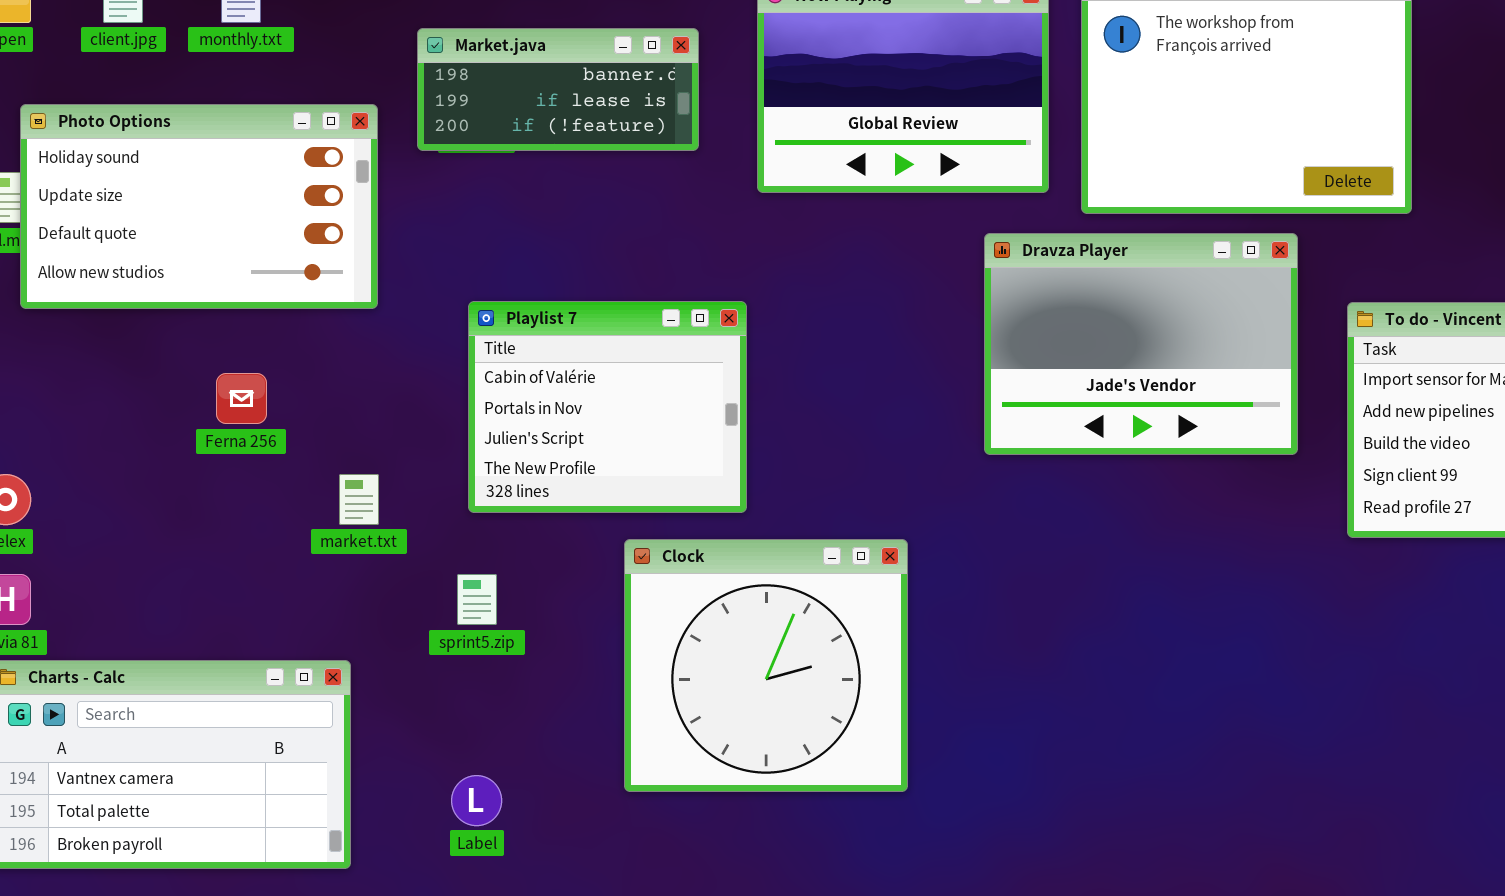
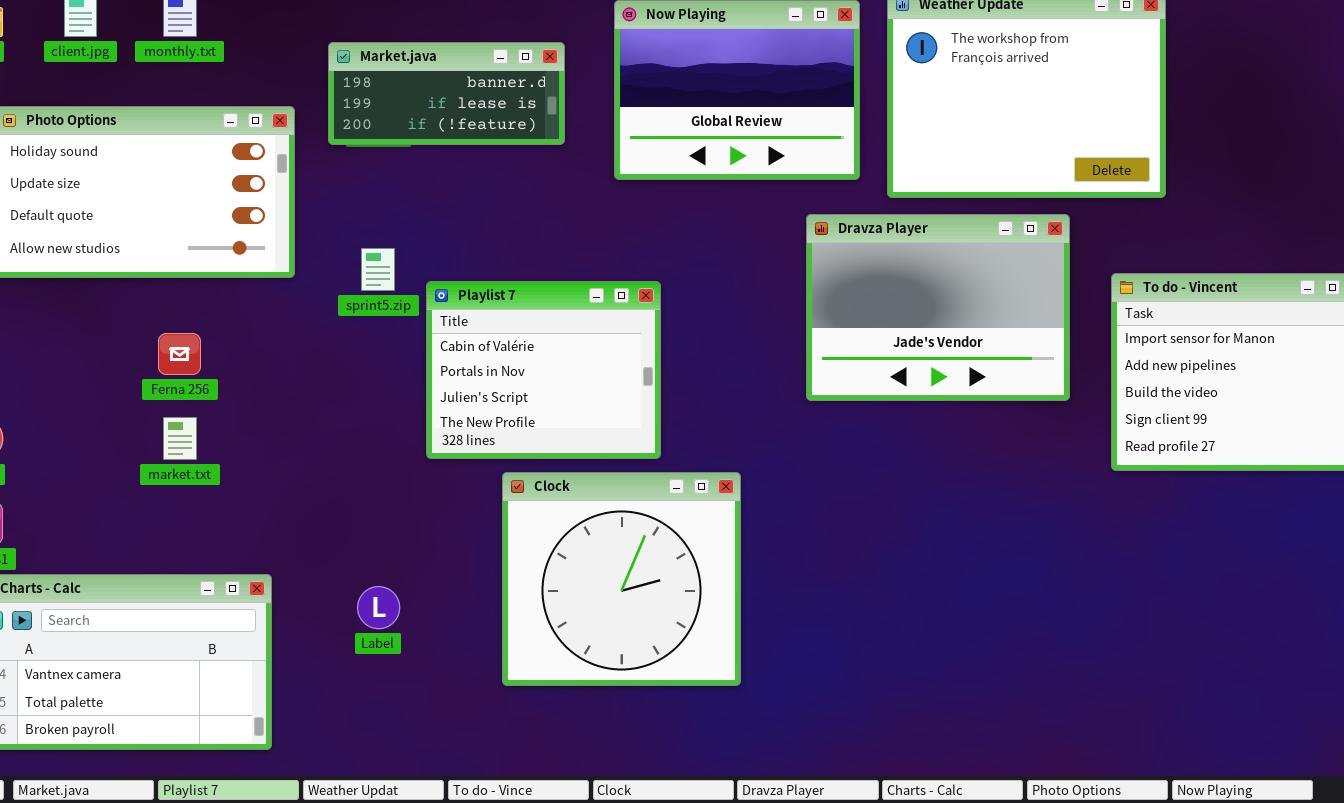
Playlist 7: [468,301,747,513] -> [426,281,661,459], moved
market.txt: [339,474,379,525] -> [163,417,197,460], moved
sprint5.zip: [457,574,497,625] -> [361,248,395,291], moved
Label: [451,775,502,826] -> [357,586,400,629], moved

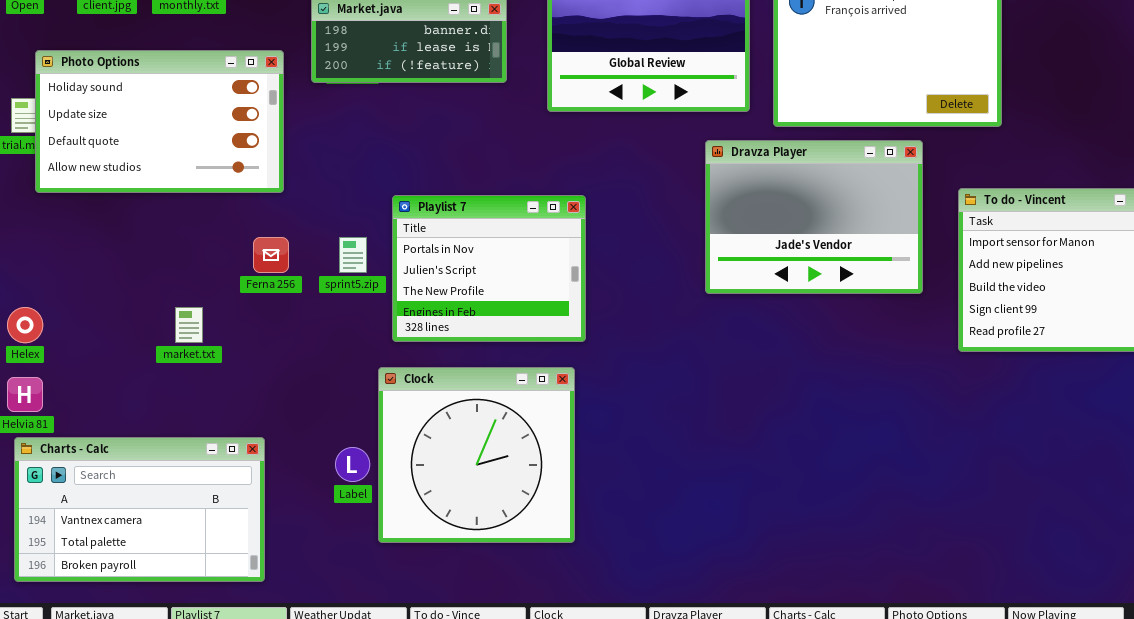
sprint5.zip: [361,248,395,291] -> [339,237,367,273], moved
Playlist 7: [426,281,661,459] -> [392,195,586,342], scrolled down 1 row
Ferna 256: [158,333,201,375] -> [253,237,289,273], moved
Clock: [502,472,741,686] -> [378,367,575,543], moved

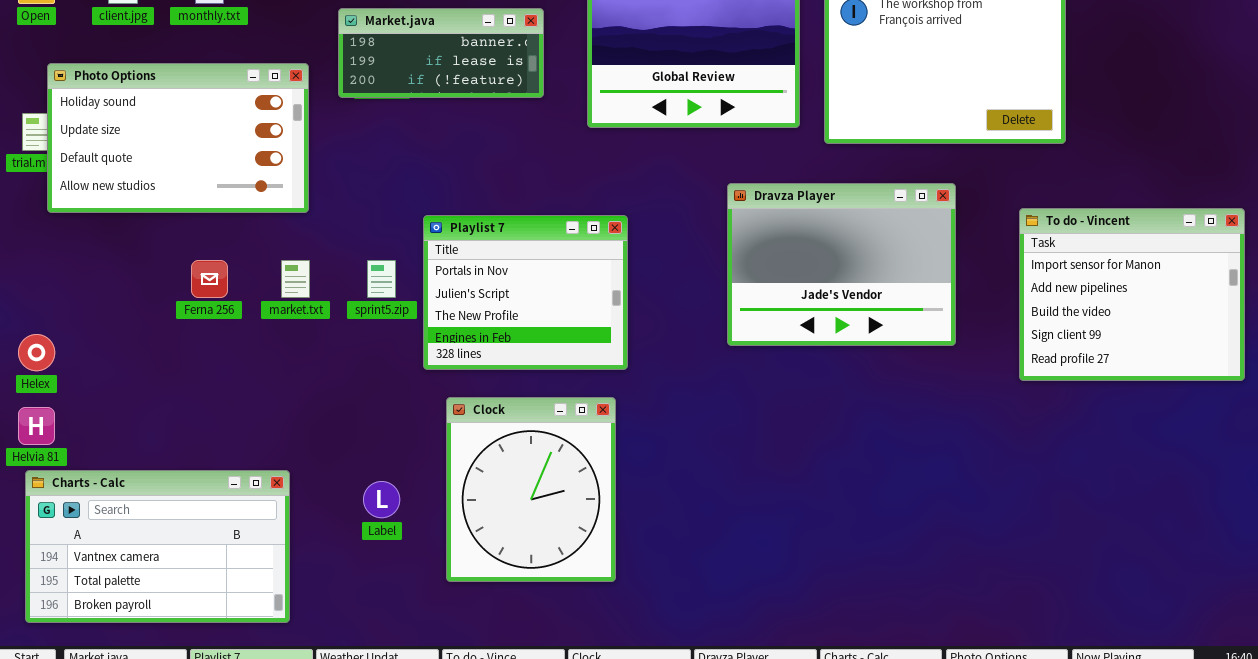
Dravza Player: [705,140,923,294] -> [727,183,956,346], moved
Ferna 256: [253,237,289,273] -> [191,260,228,298], moved
market.txt: [175,307,203,343] -> [281,260,310,298], moved
Clock: [378,367,575,543] -> [446,397,616,582], resized

